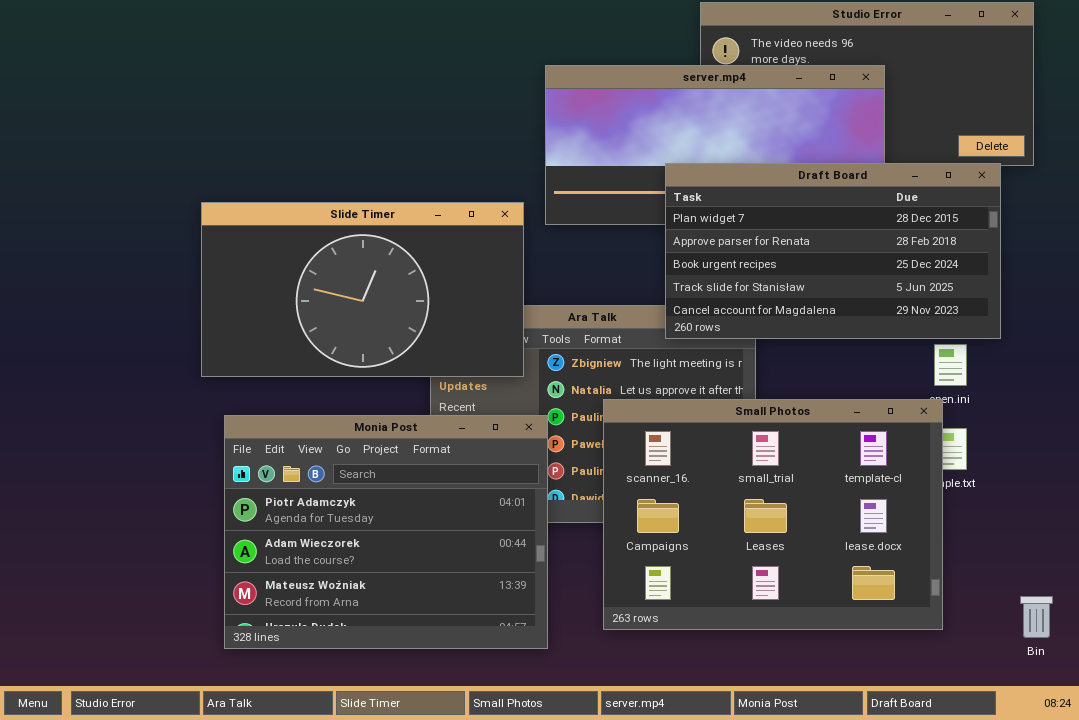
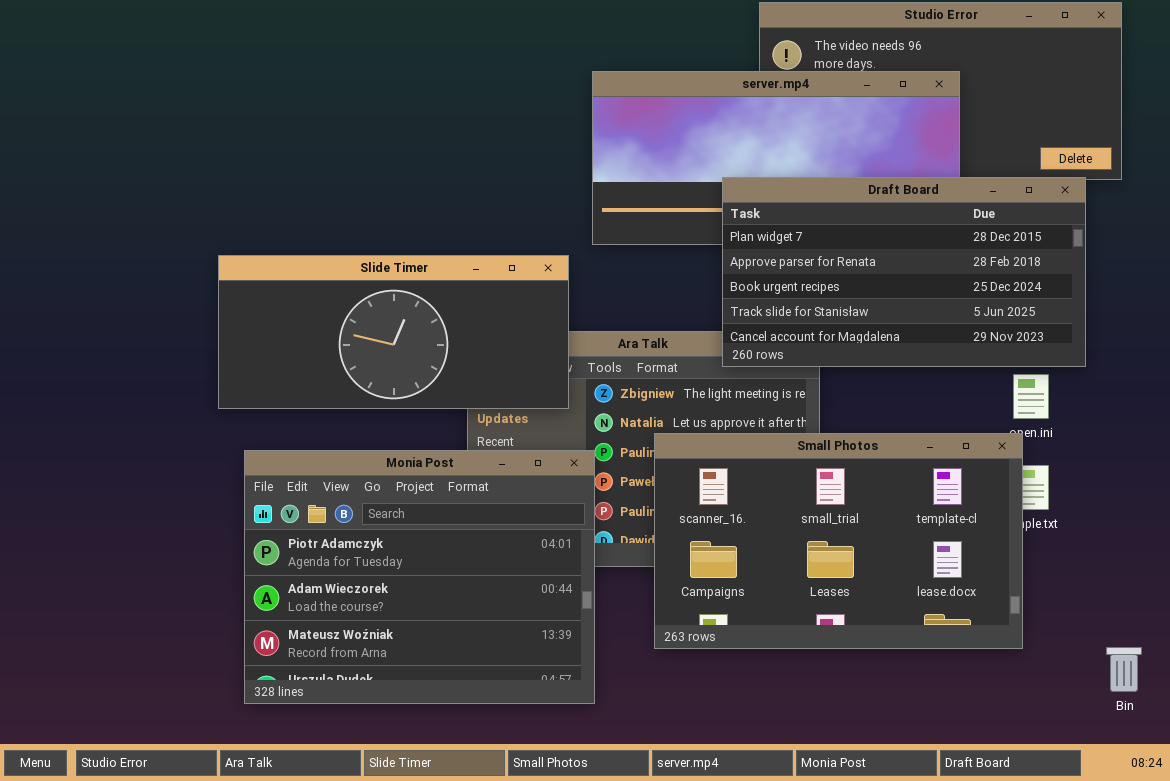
Slide Timer: [201,202,524,377] -> [218,255,569,409], resized
Small Photos: [603,399,943,630] -> [654,433,1023,649], resized

